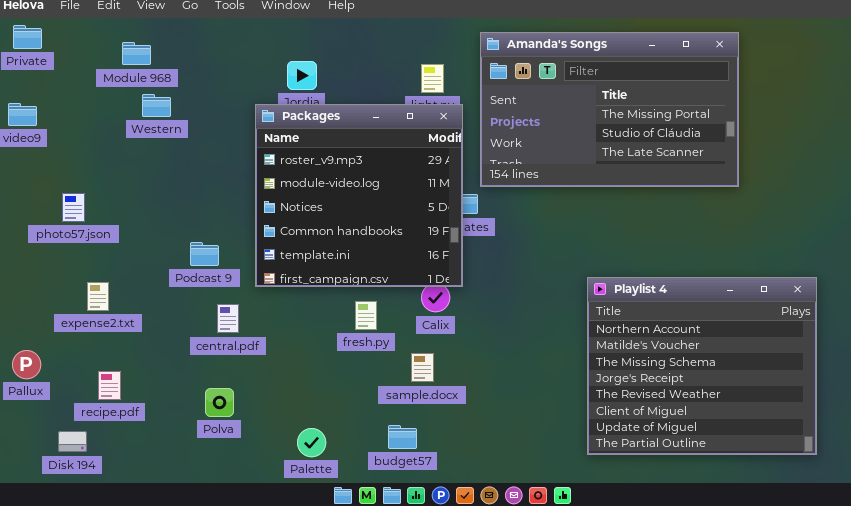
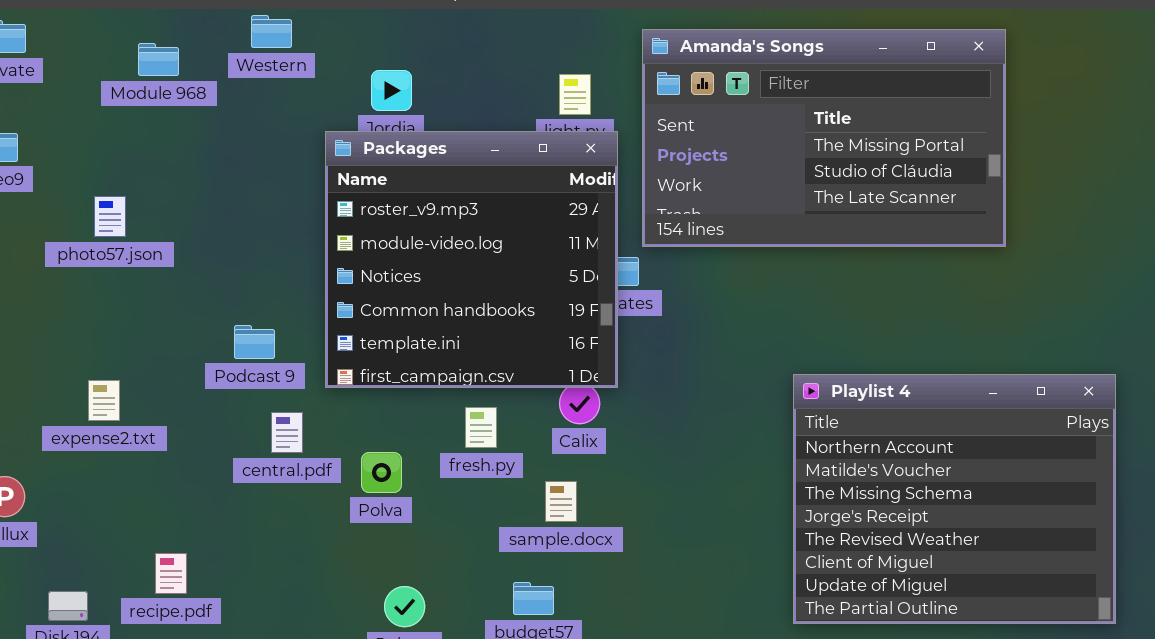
Western: [142,94,171,117] -> [251,15,292,48], moved
photo57.json: [62,193,85,222] -> [94,196,126,237], moved
recipe.pdf: [98,371,121,400] -> [155,553,187,594], moved
Polva: [205,388,234,417] -> [361,452,402,493], moved

